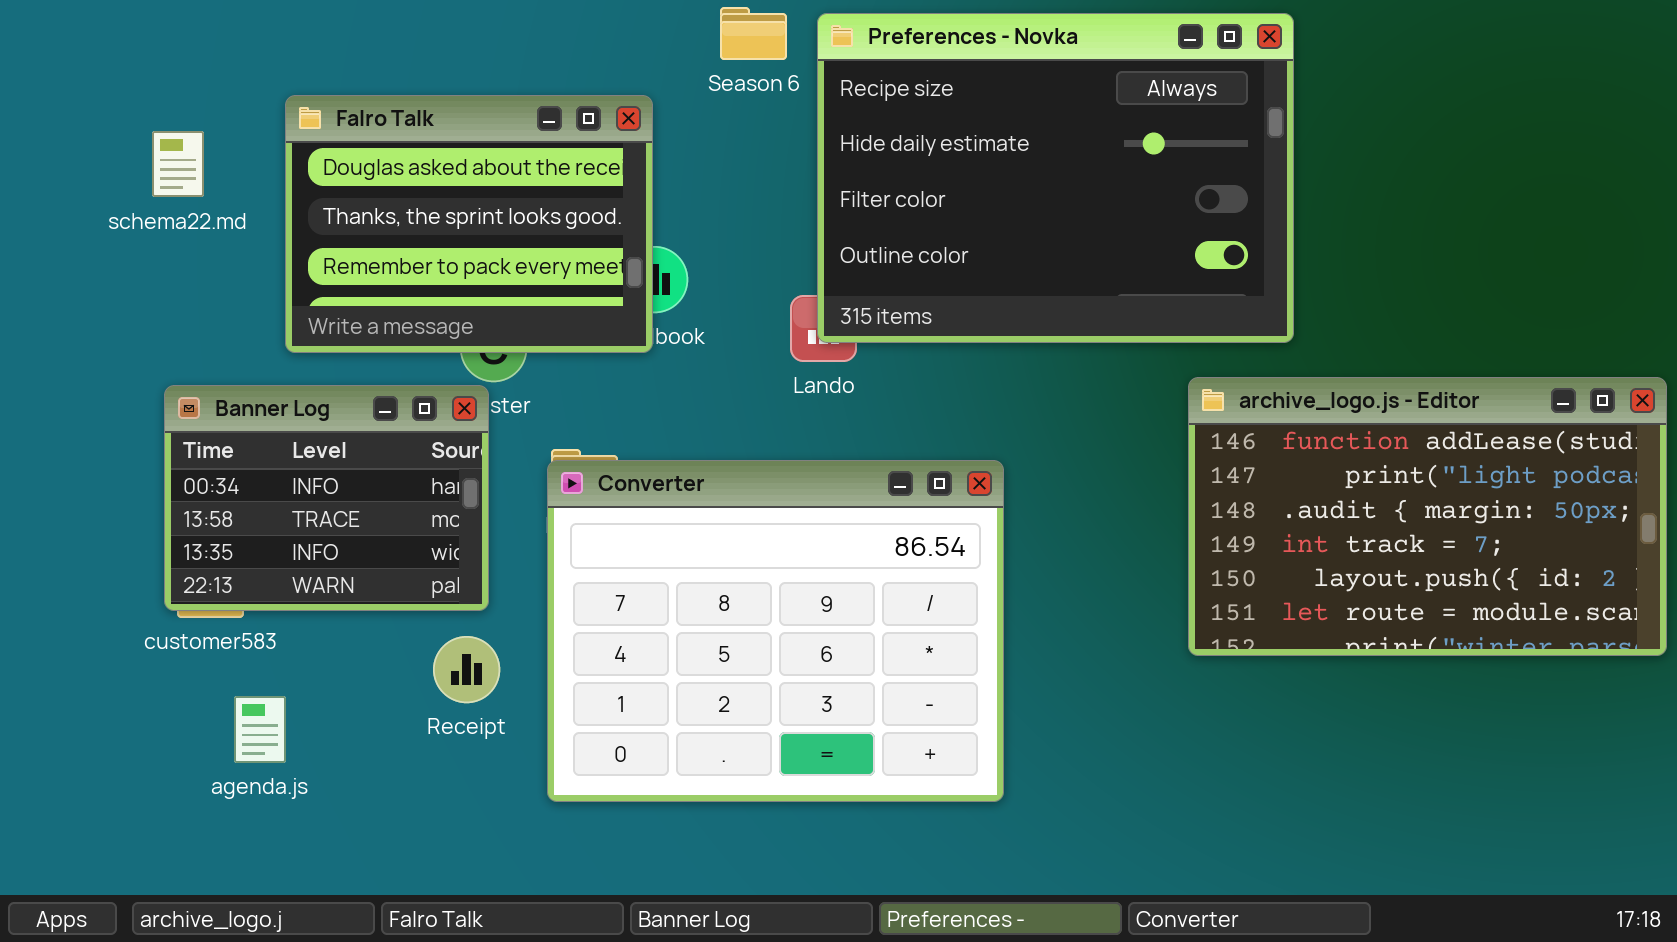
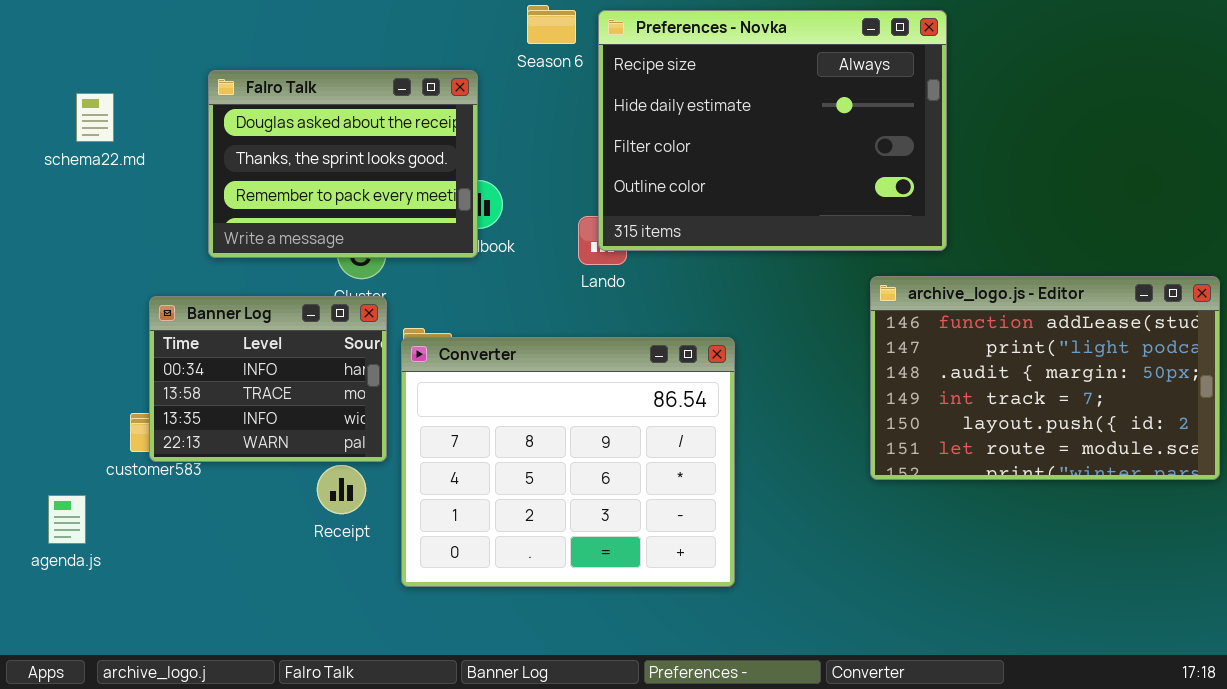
schema22.md: [152,131,204,197] -> [76,93,114,142], moved
Banner Log: [164,385,489,611] -> [149,296,387,462], moved
agenda.js: [234,696,286,763] -> [48,495,86,544], moved

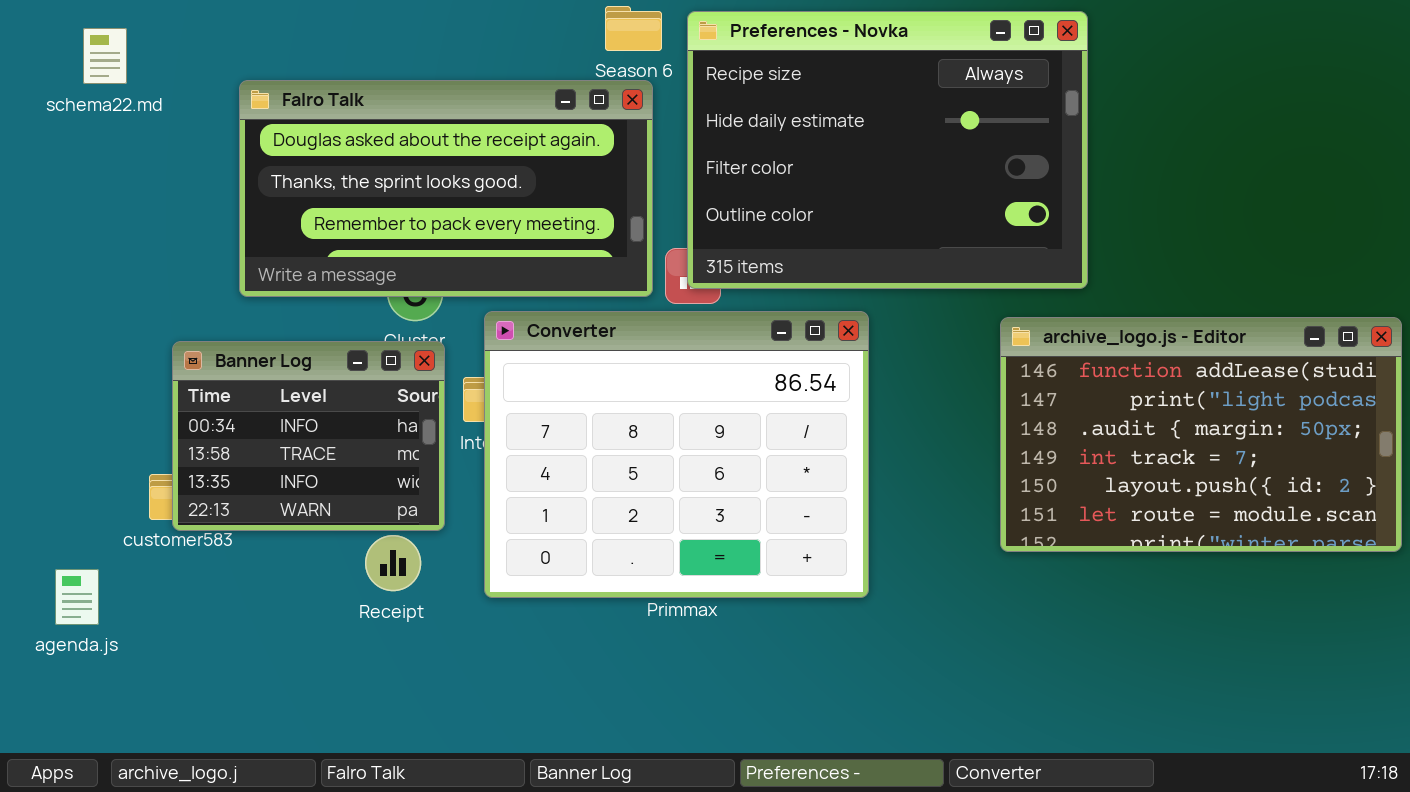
Falro Talk: [208,70,478,258] -> [239,80,653,297], resized
schema22.md: [76,93,114,142] -> [83,28,127,84], moved
Converter: [401,337,735,587] -> [484,311,869,598], moved

